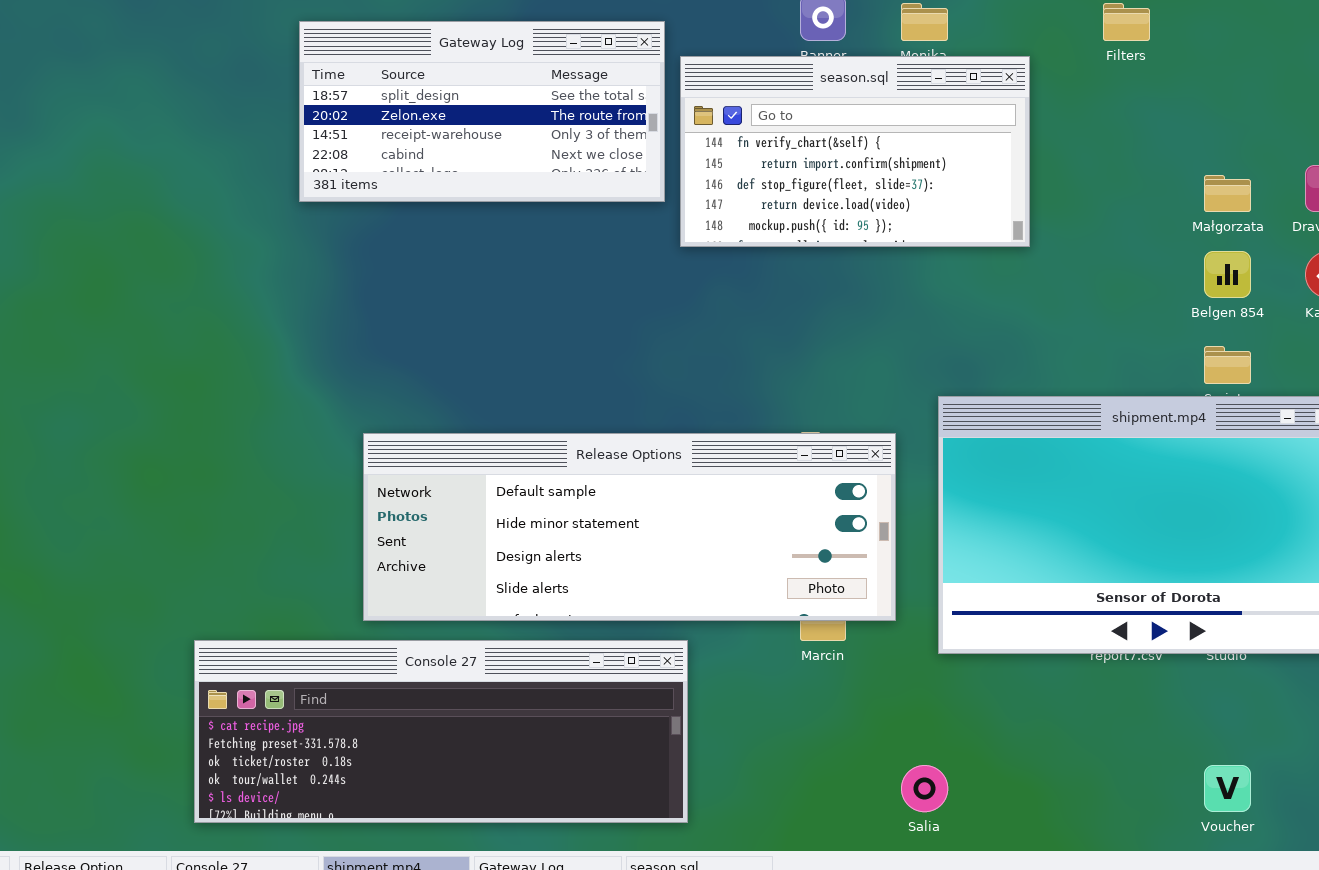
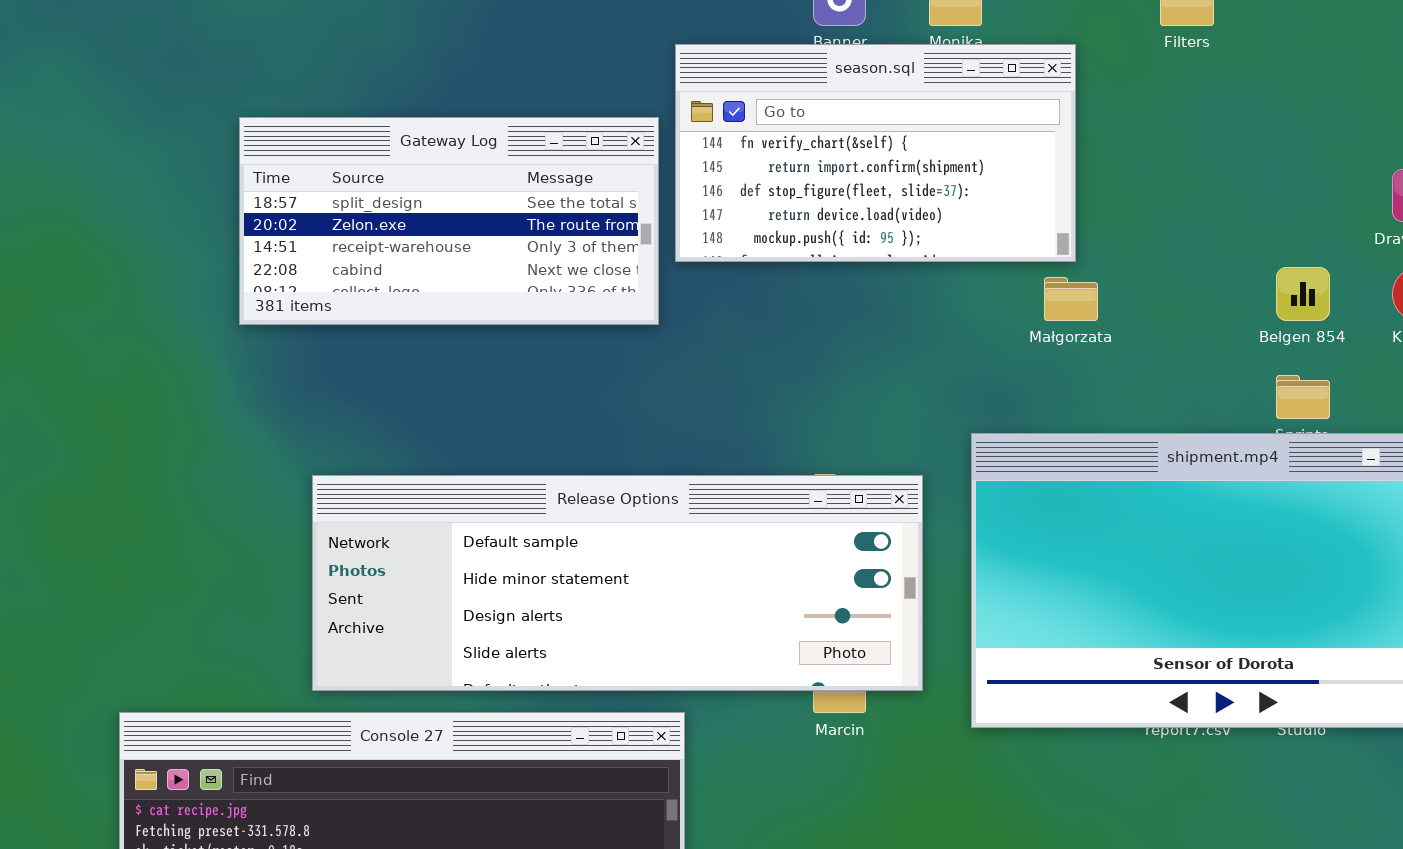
Gateway Log: [299,21,665,202] -> [239,117,659,325], moved
Małgorzata: [1204,175,1251,212] -> [1044,277,1098,321], moved

